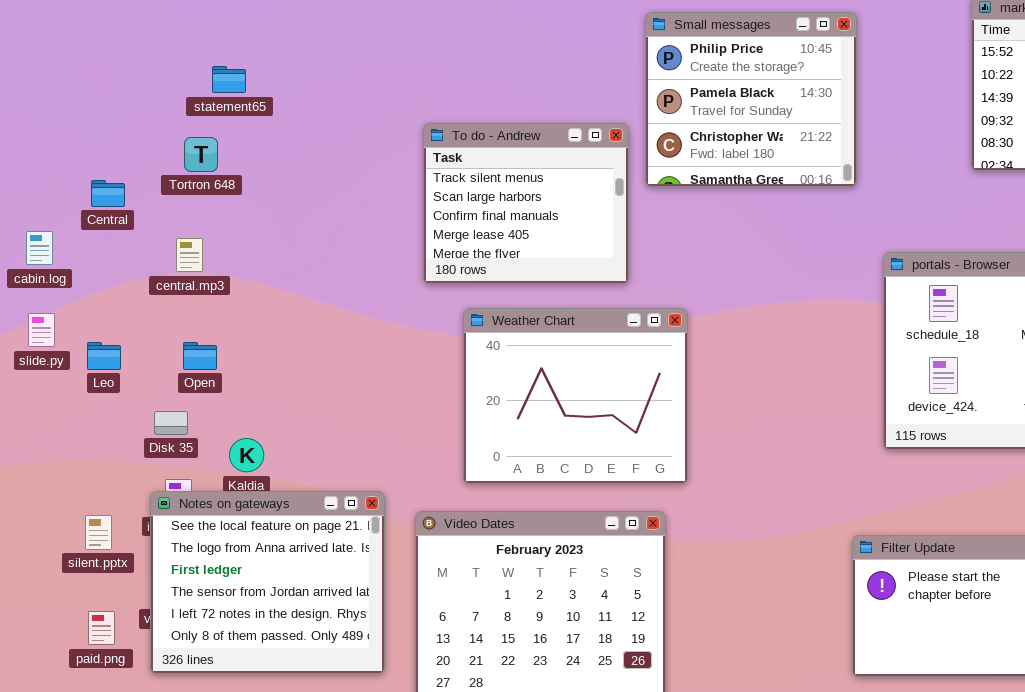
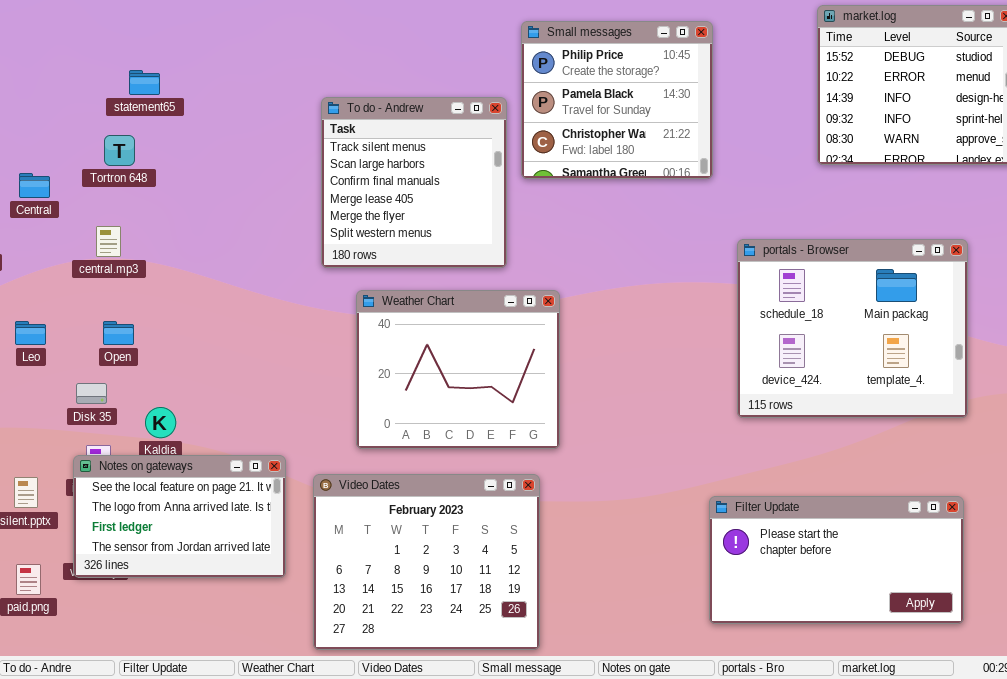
To do - Andrew: [423,123,629,284] -> [321,97,507,268], resized
Notes on gateways: [150,491,385,674] -> [73,455,286,578], resized

